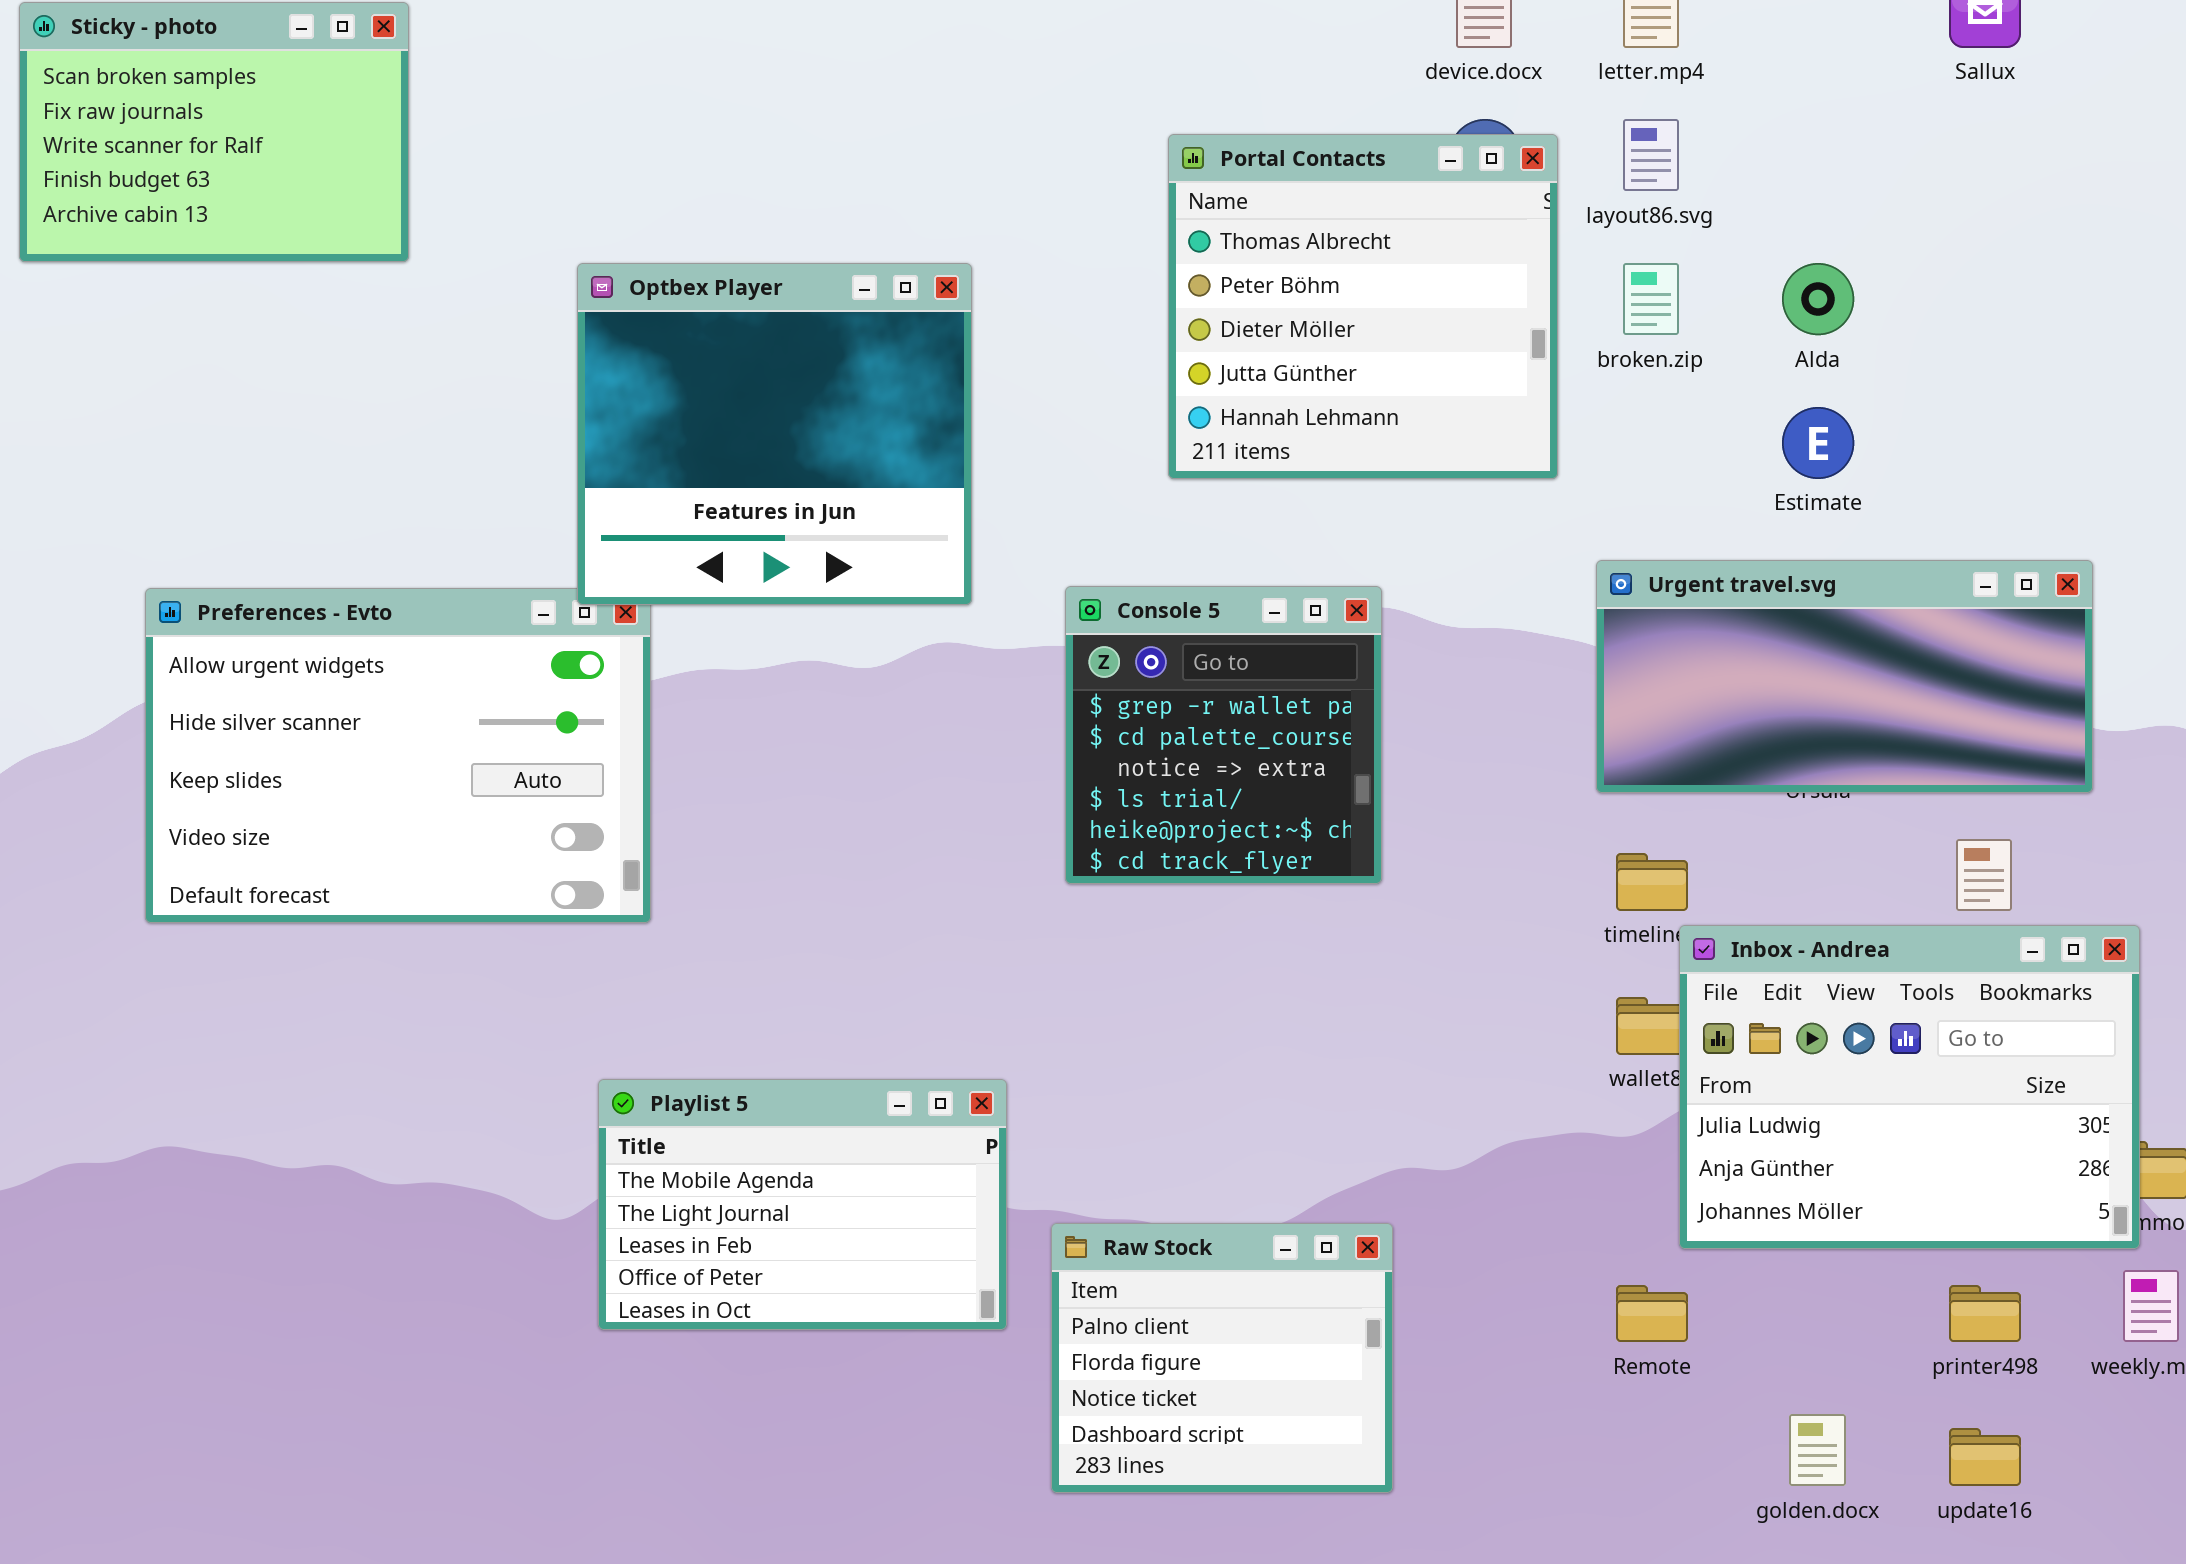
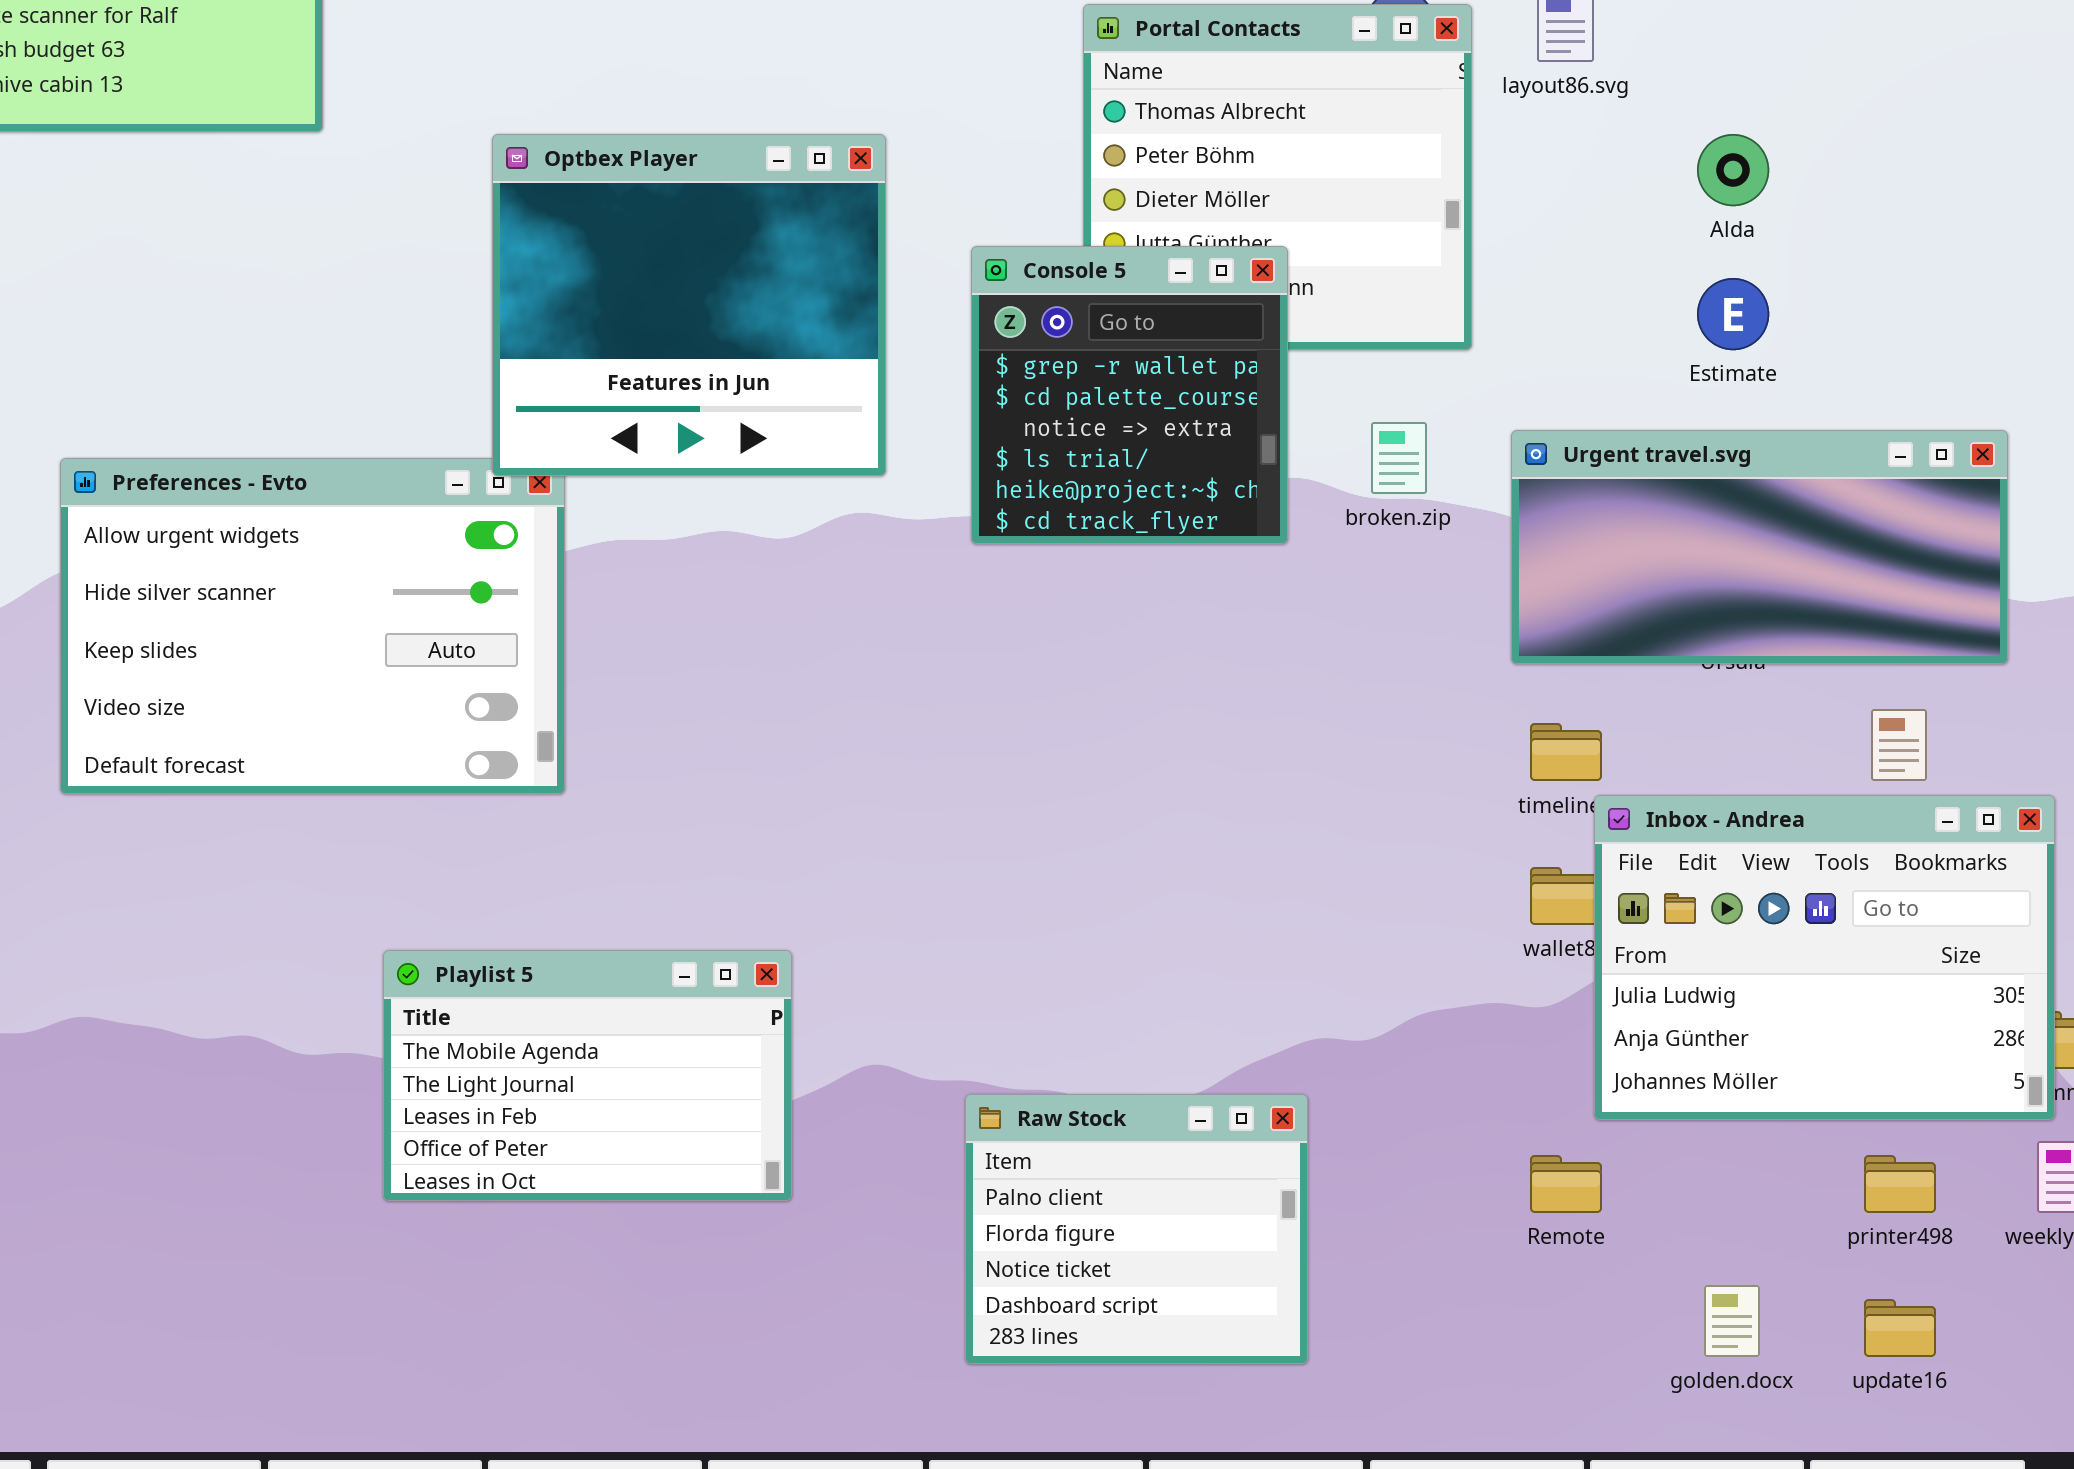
broken.zip: [1623,263,1679,335] -> [1371,422,1427,494], moved
Console 5: [1065,586,1382,884] -> [971,246,1288,544], moved
Playlist 5: [598,1079,1007,1330] -> [383,950,792,1201], moved

